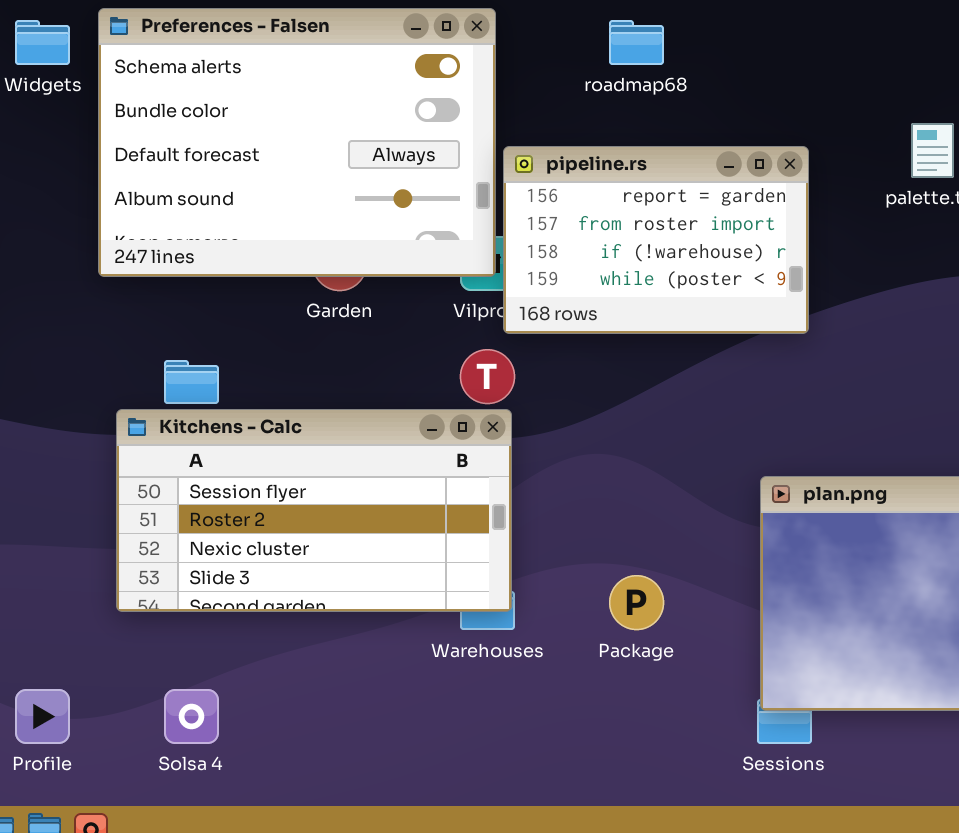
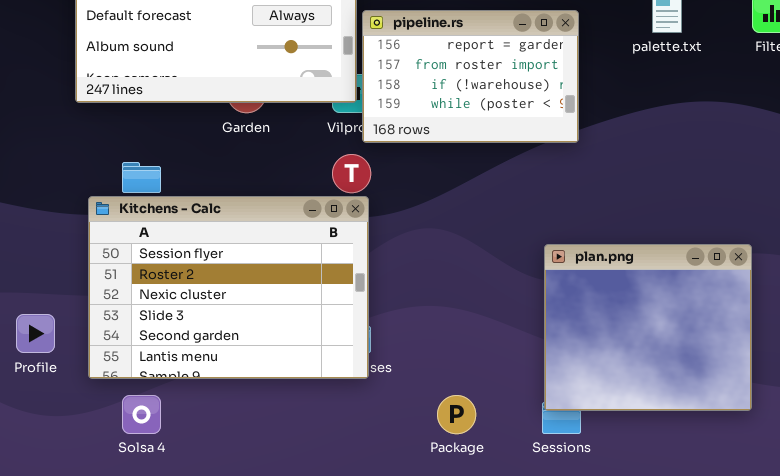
Kitchens - Calc: [116,409,512,612] -> [88,196,369,379], resized
Package: [609,575,664,630] -> [437,395,476,434], moved
Profile: [15,689,70,744] -> [16,314,55,353], moved

